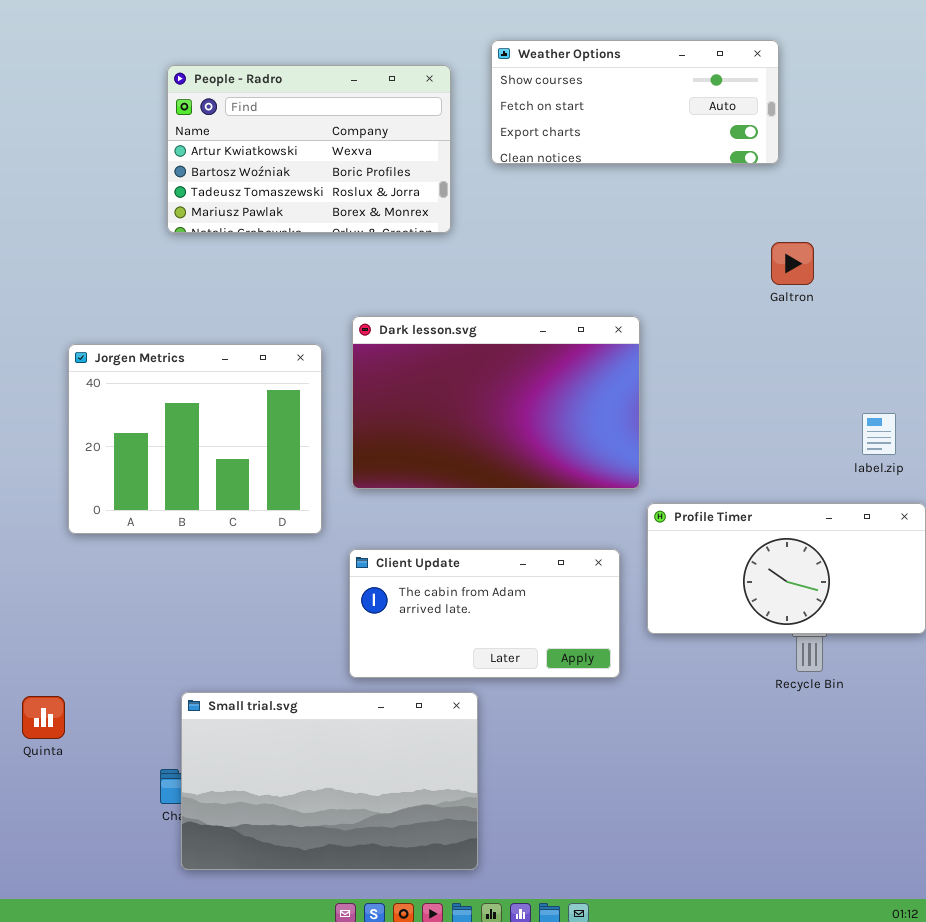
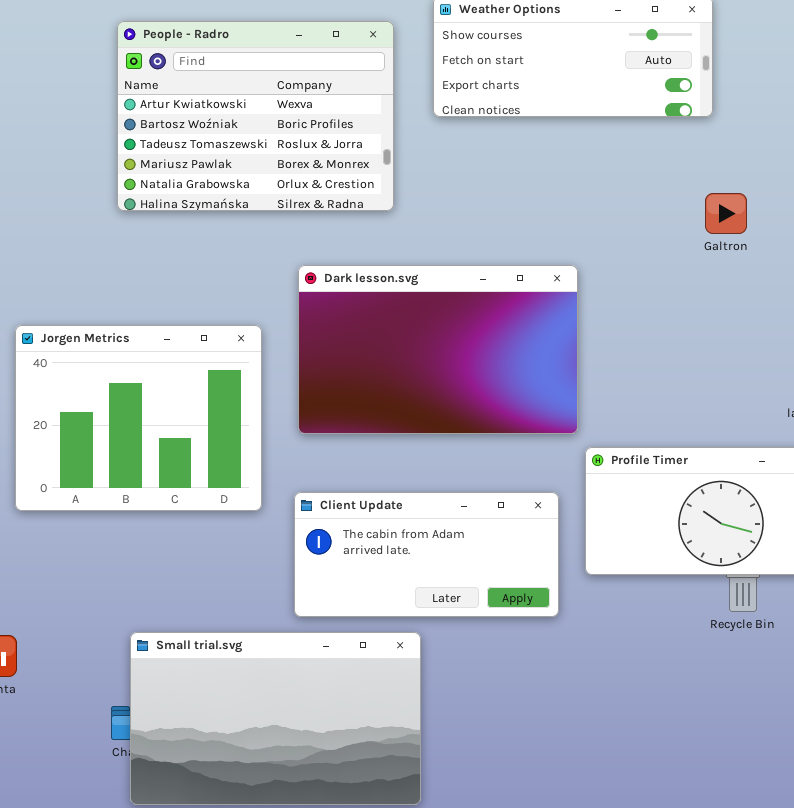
People - Radro: [167,65,451,233] -> [117,21,394,211], resized
Jorgen Metrics: [68,344,322,534] -> [15,325,262,511], moved

